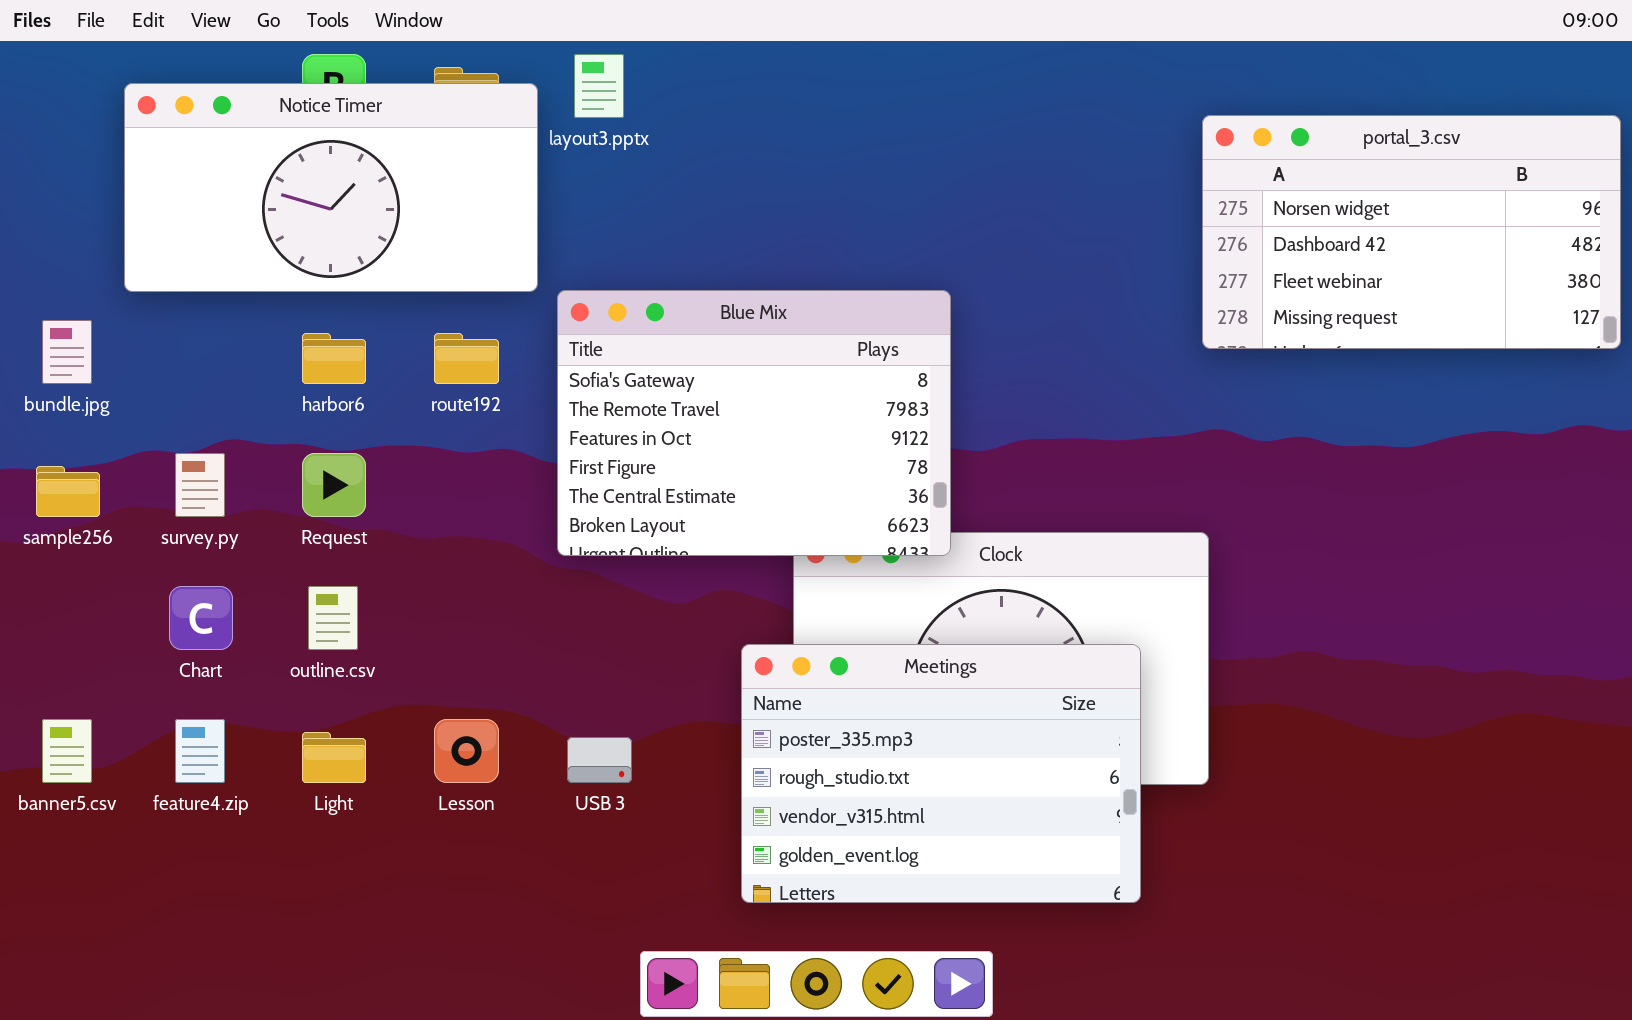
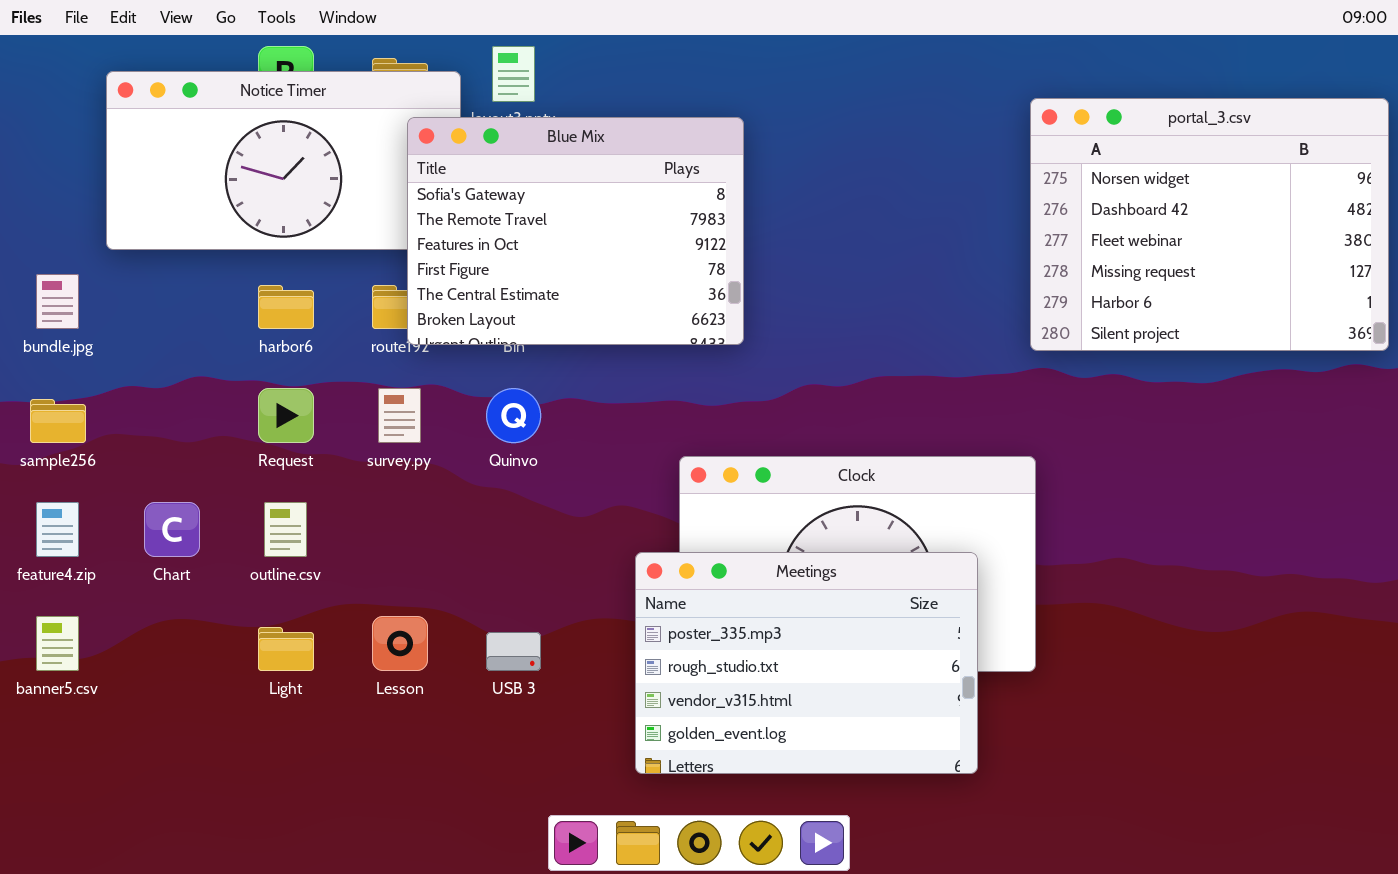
portal_3.csv: [1202,115,1621,349] -> [1030,98,1389,351], resized
Blue Mix: [557,290,951,556] -> [407,117,744,345], moved
survey.py: [175,453,225,517] -> [378,388,421,443], moved
feature4.zip: [175,719,225,783] -> [36,502,79,557], moved

